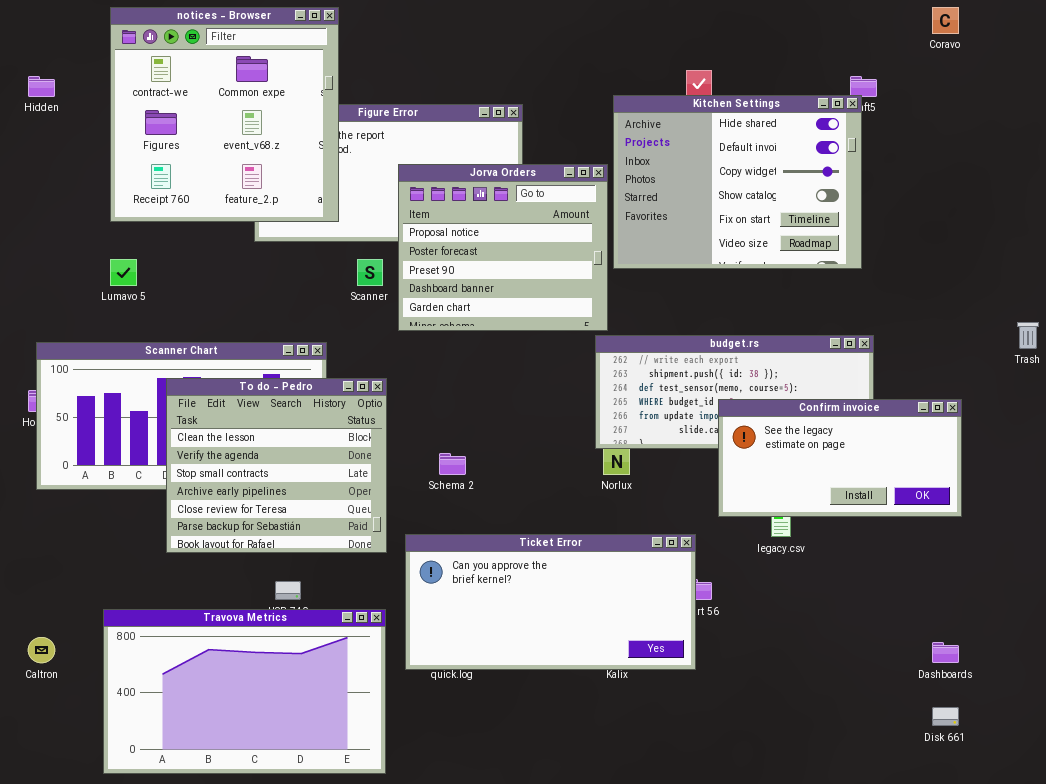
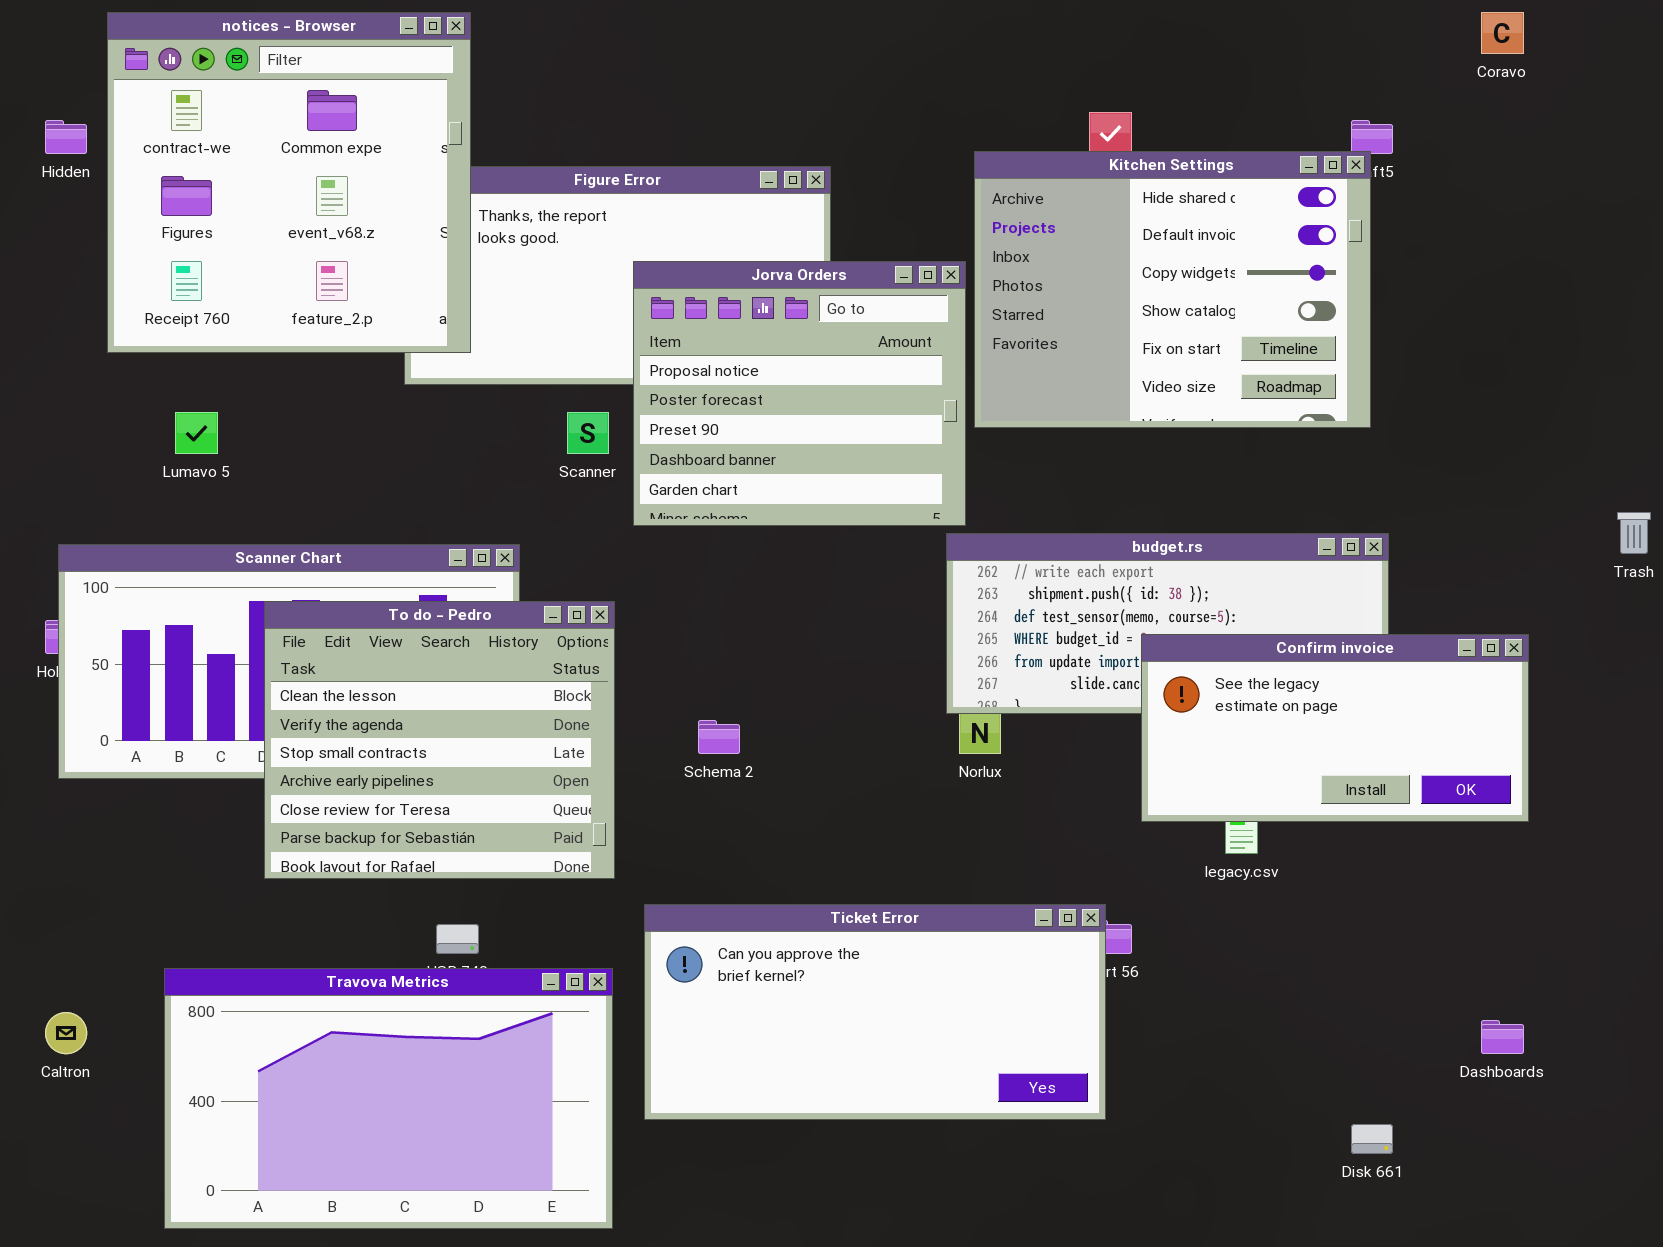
notices - Browser: [110,7,339,222] -> [107,12,471,353], moved
Ticket Error: [405,534,696,670] -> [644,904,1106,1120], moved
Disk 661: [932,707,959,726] -> [1351,1124,1393,1154], moved

